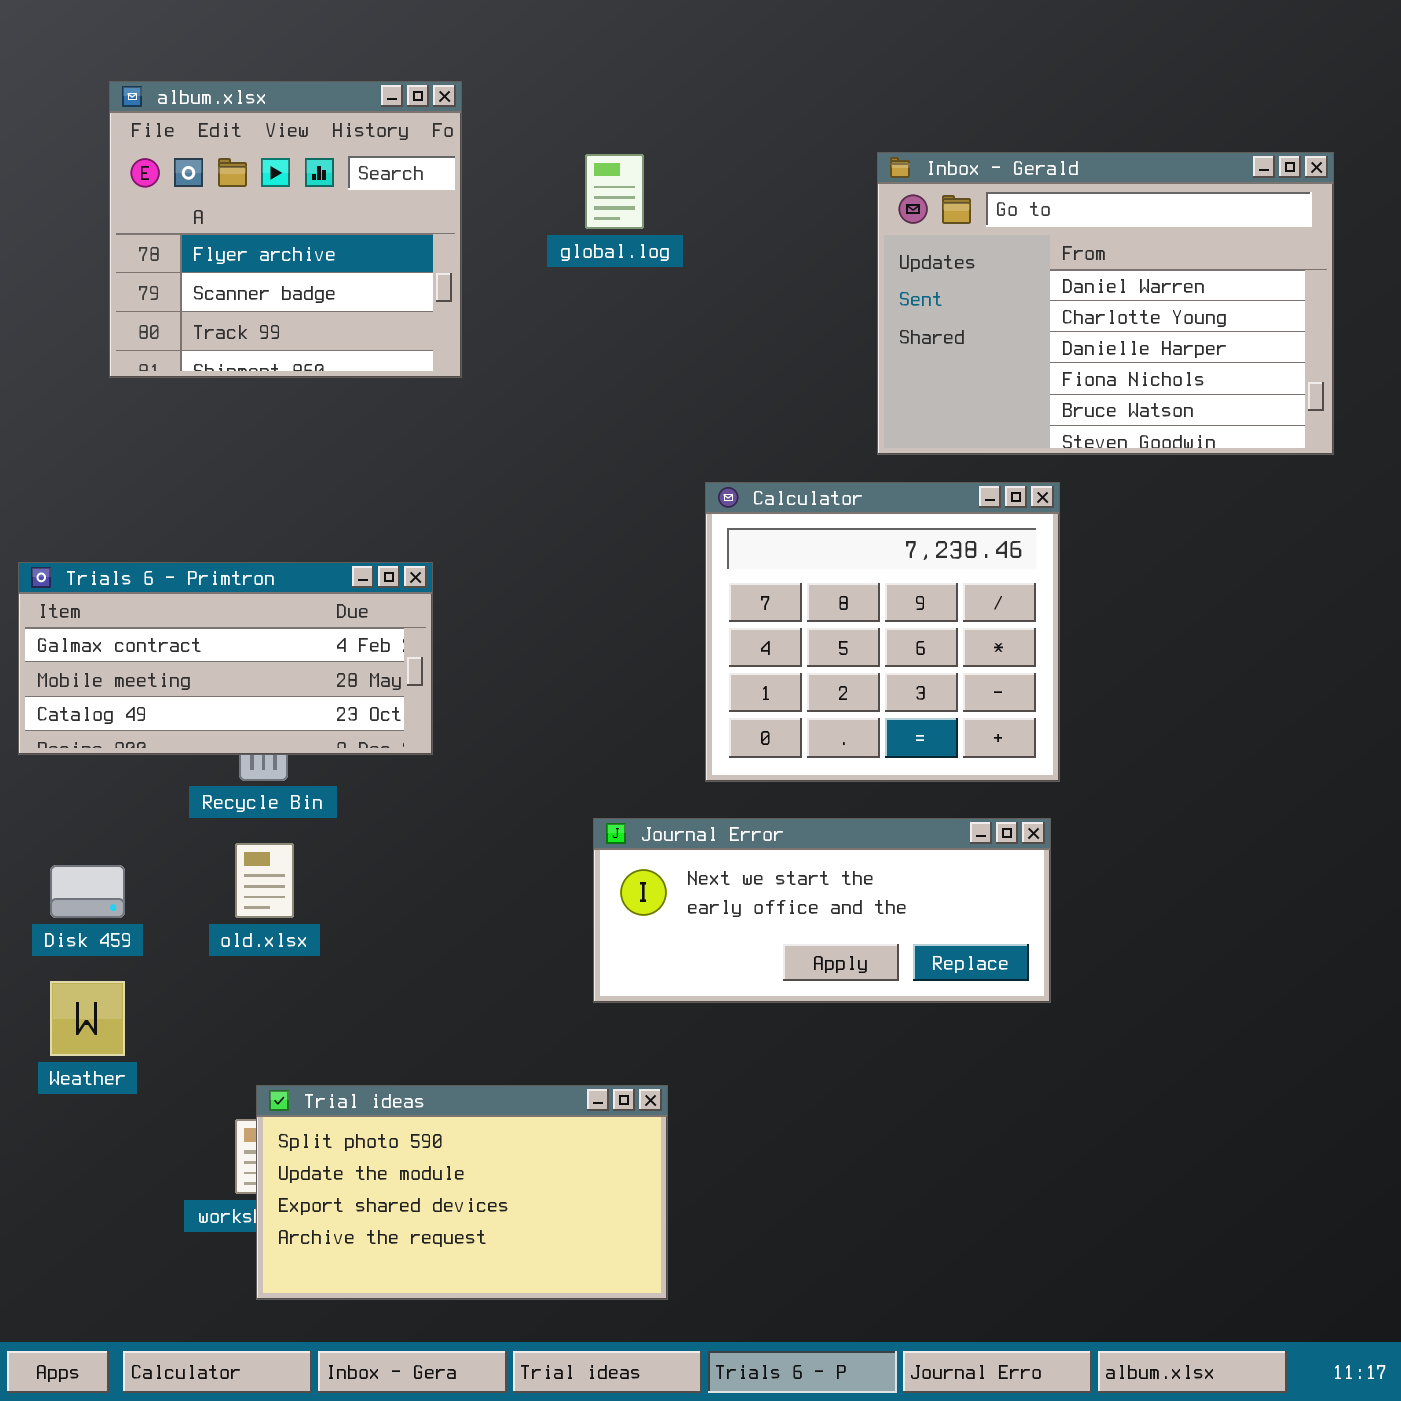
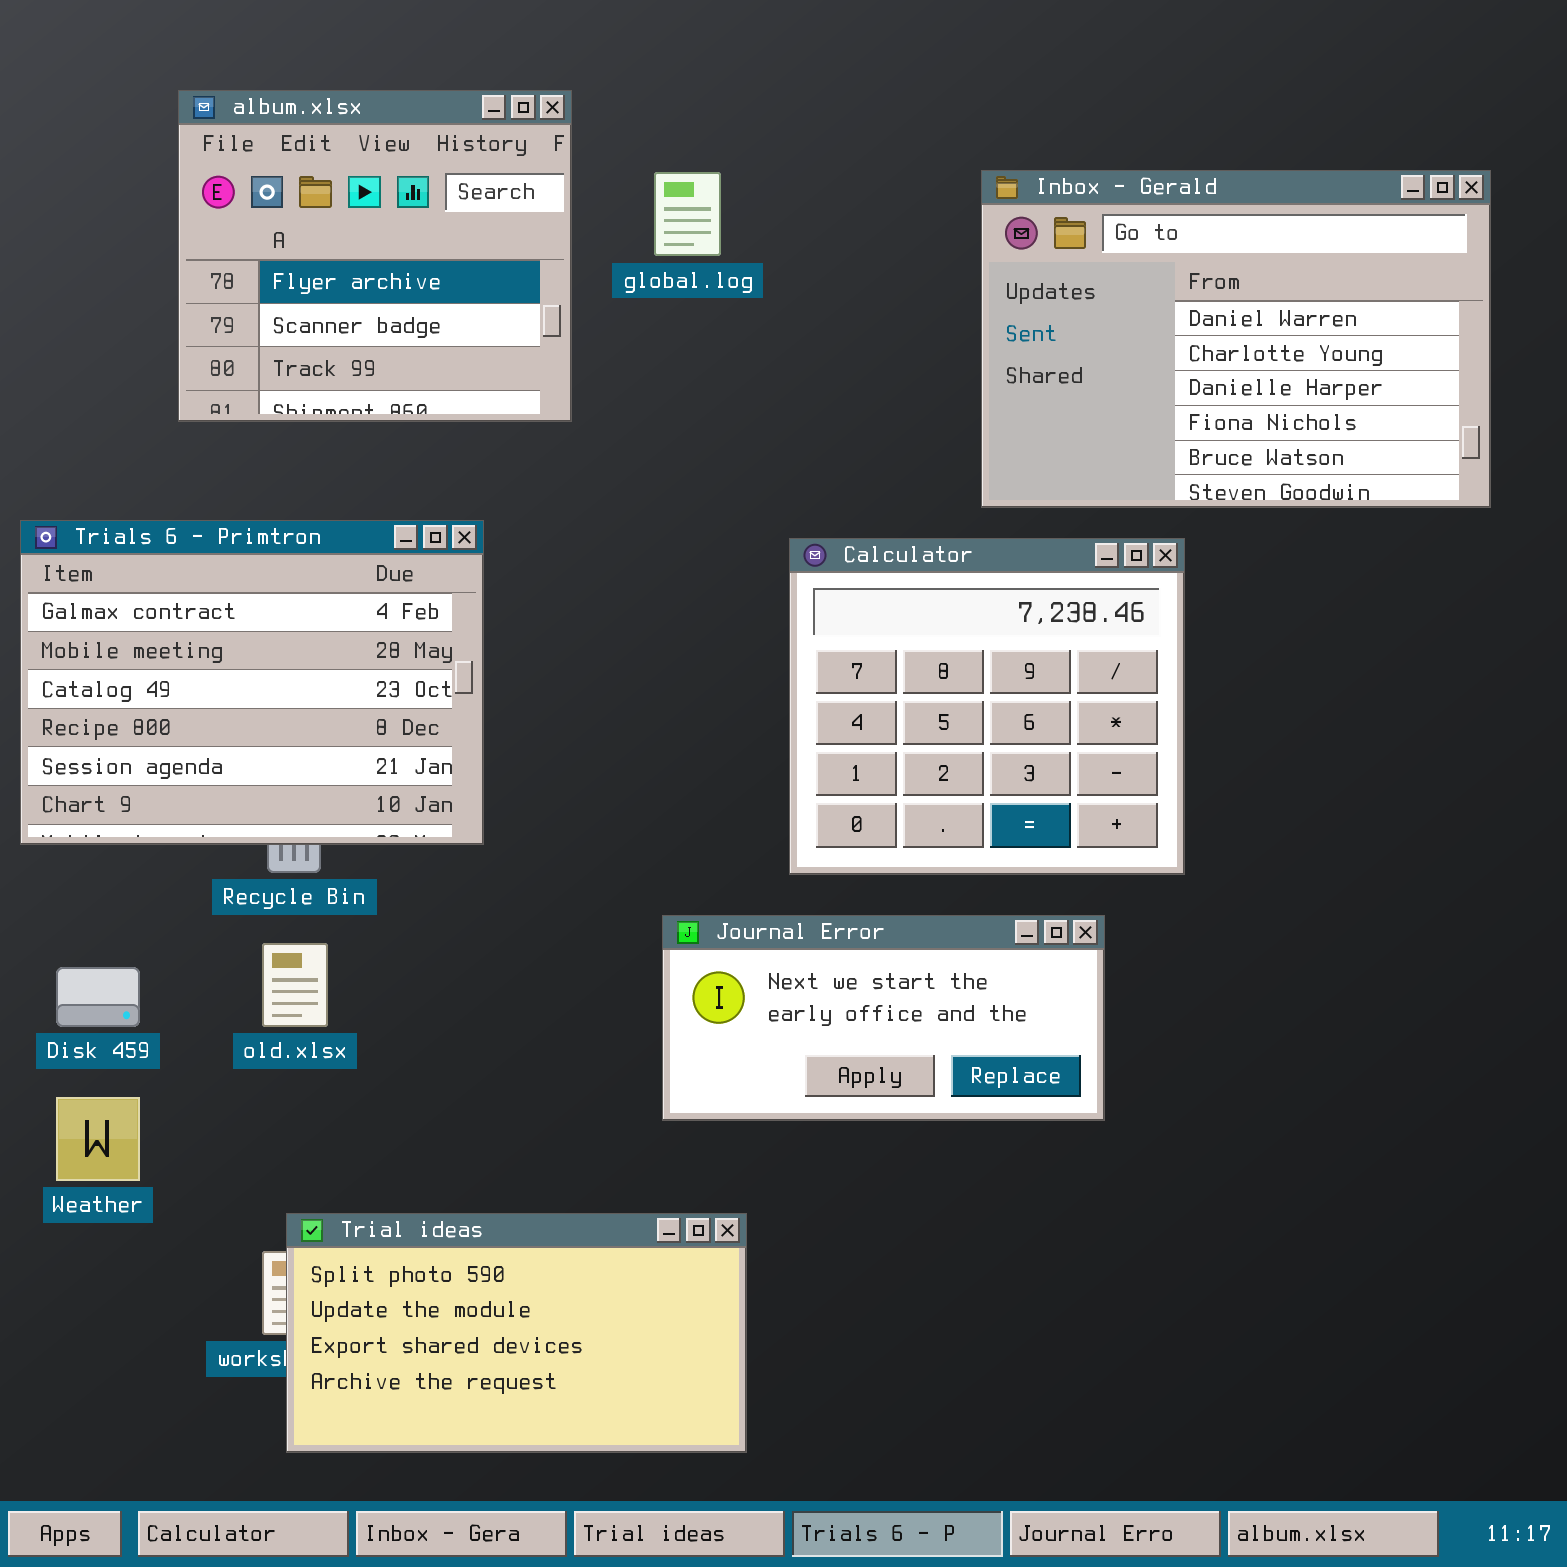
album.xlsx: [109,81,462,378] -> [178,90,572,422], moved
Trials 6 - Primtron: [18,562,433,755] -> [20,520,484,845], resized
Journal Error: [593,818,1051,1003] -> [662,915,1105,1121], resized

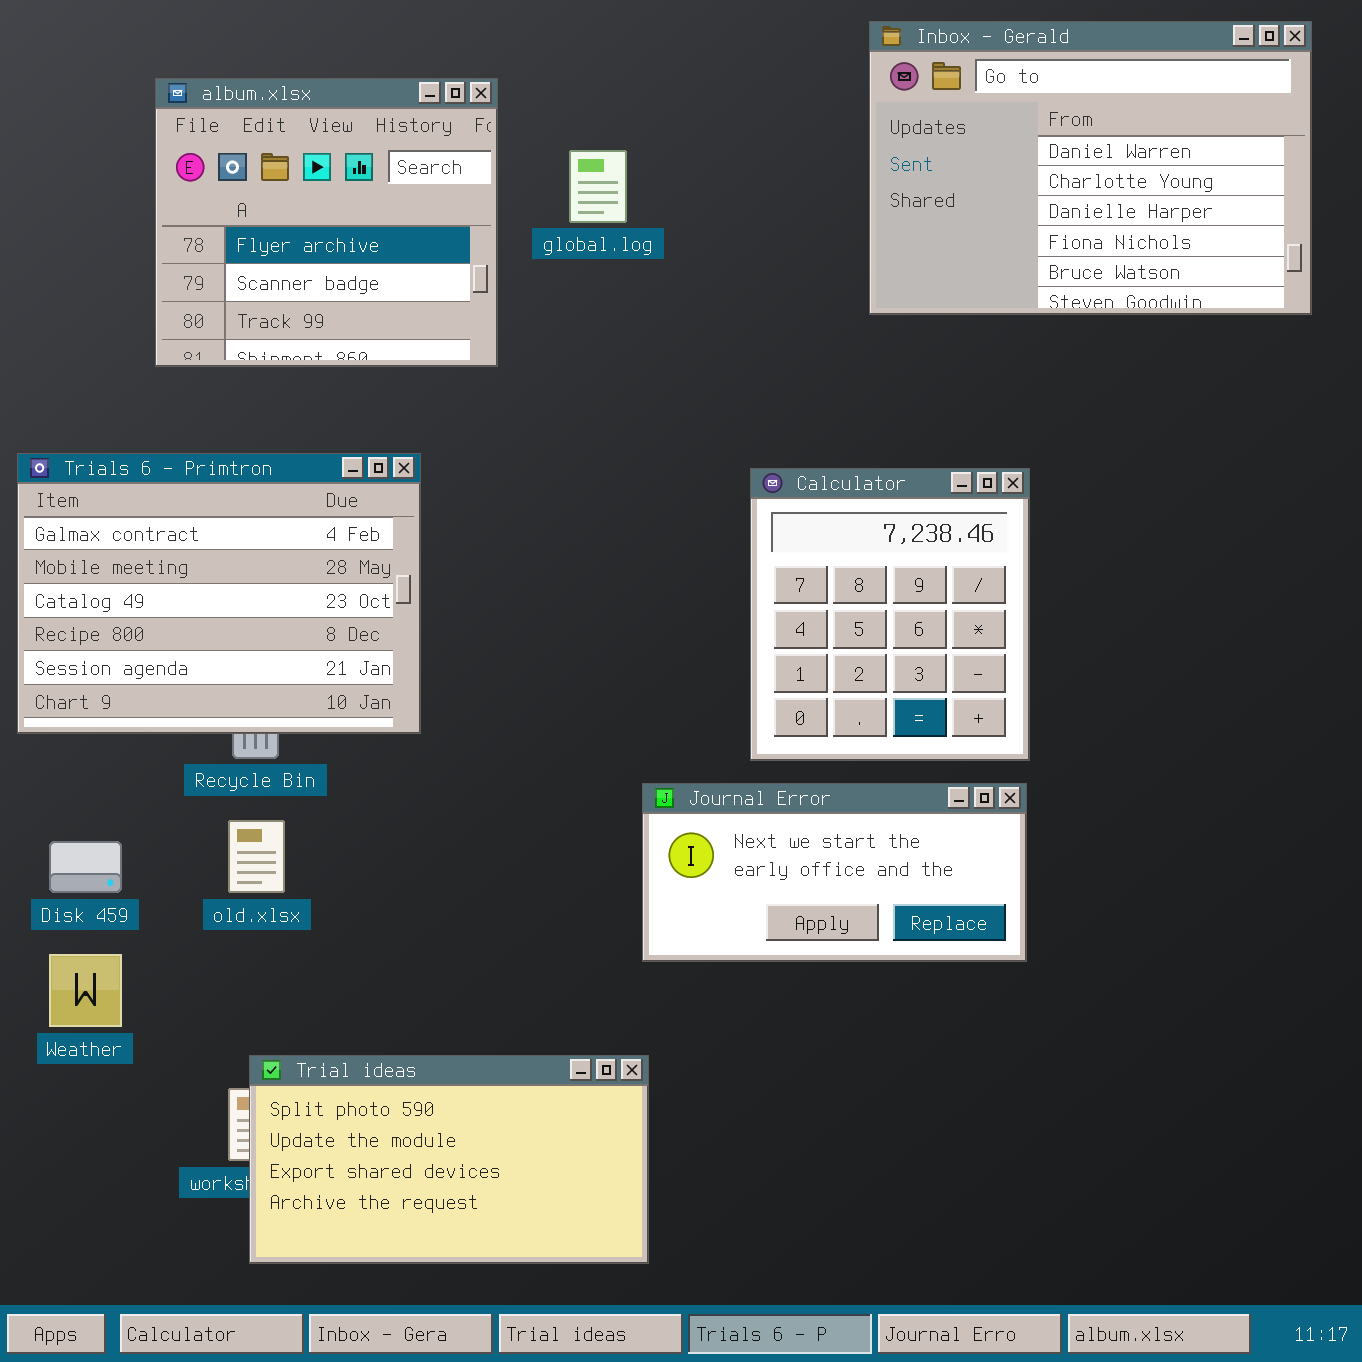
Inbox - Gerald: [981,170,1491,508] -> [869,21,1312,315], moved
Calculator: [789,538,1185,875] -> [750,468,1030,761], resized
Journal Error: [662,915,1105,1121] -> [642,783,1027,962], moved

